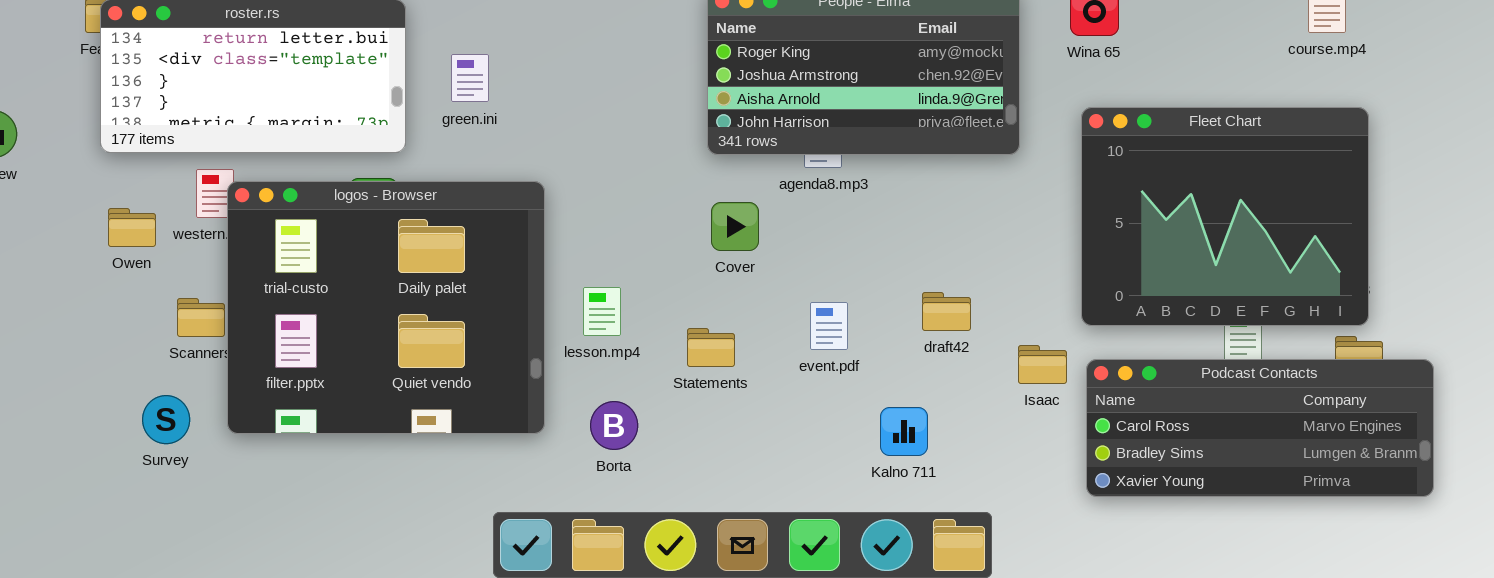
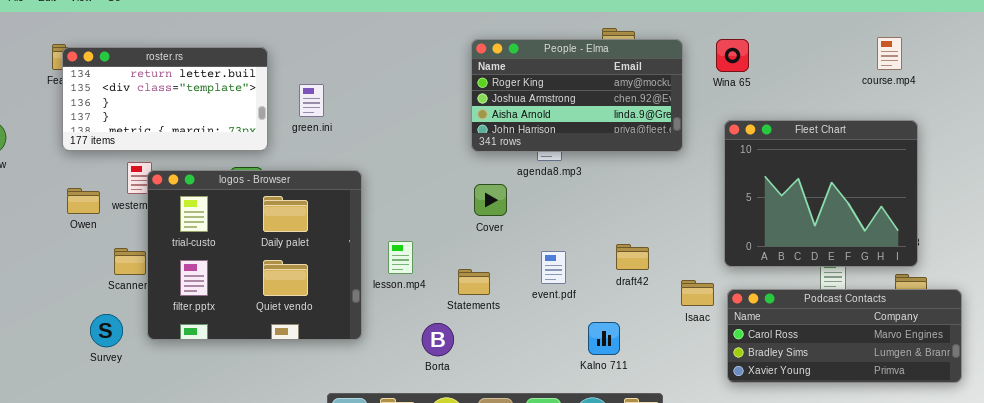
Borta: [590,401,638,450] -> [422,323,454,356], moved

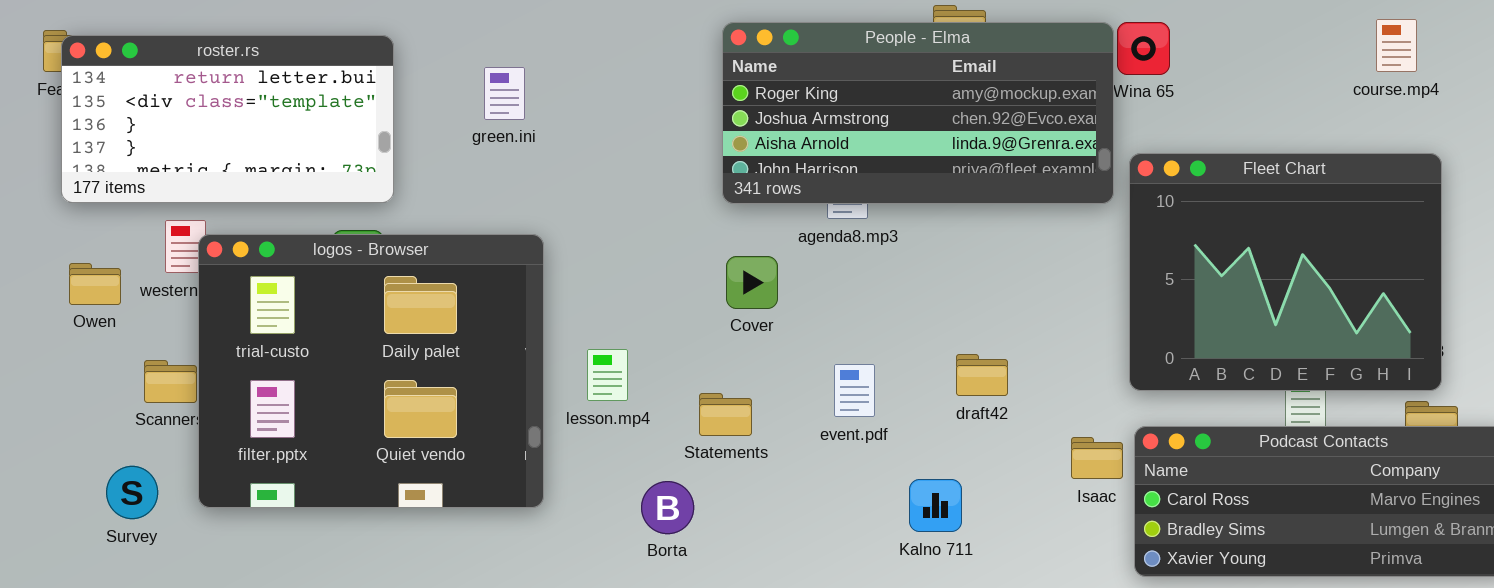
People - Elma: [471,39,683,152] -> [722,22,1114,204], resized
green.ini: [299,84,324,117] -> [484,67,525,120], moved
Isaac: [681,280,714,306] -> [1071,437,1123,479], moved

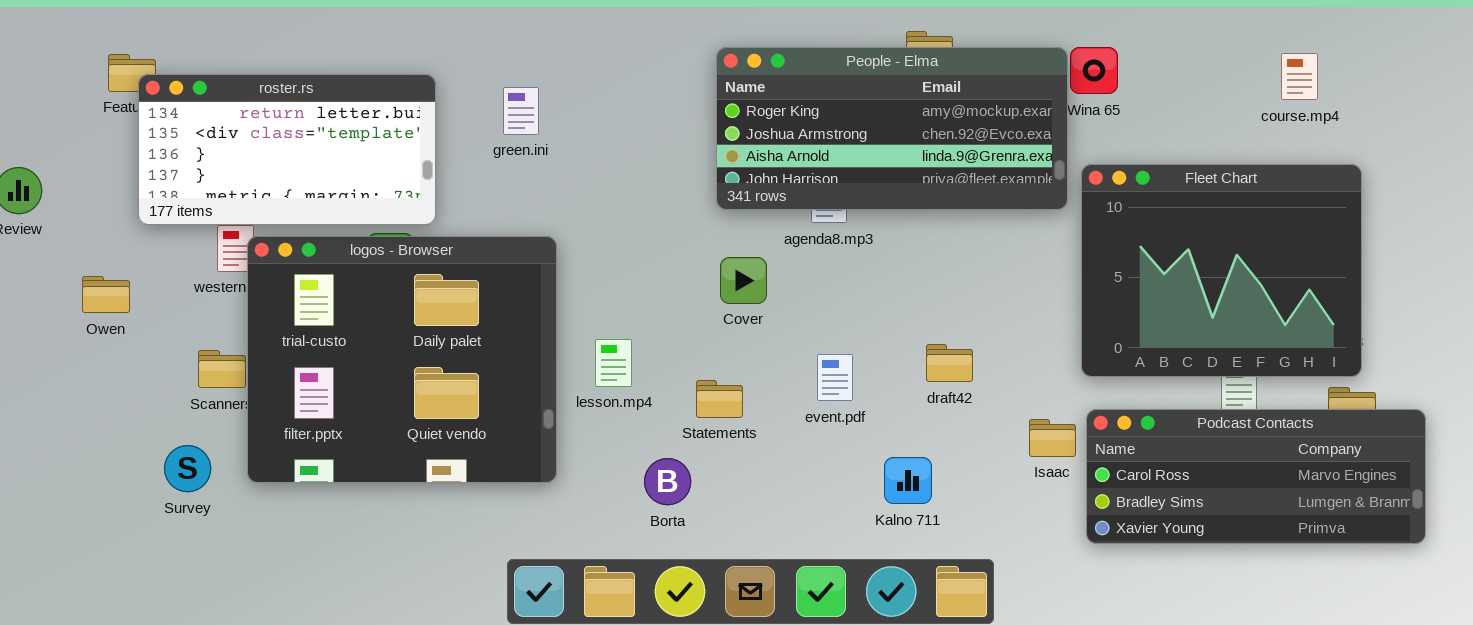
course.mp4: [1376,19,1417,72] -> [1281,53,1318,100], moved
roster.rs: [61,35,394,203] -> [138,74,436,225], moved
Owen: [69,263,121,305] -> [82,276,130,313], moved

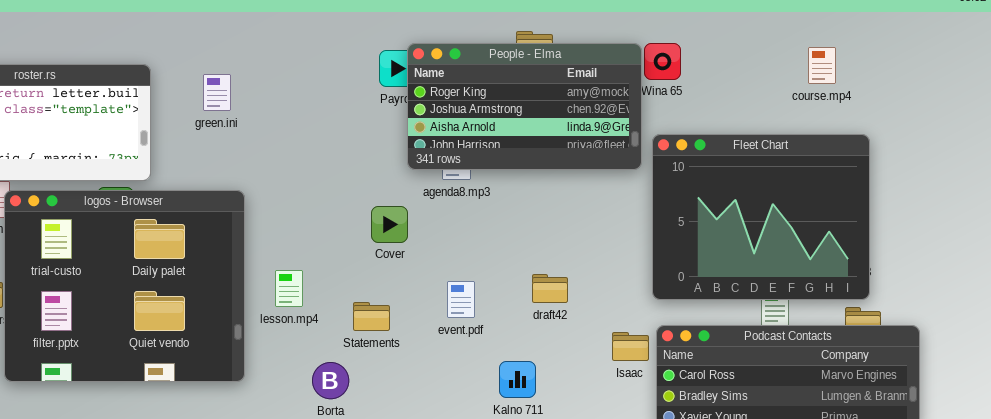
People - Elma: [716,47,1068,210] -> [407,43,642,170], resized

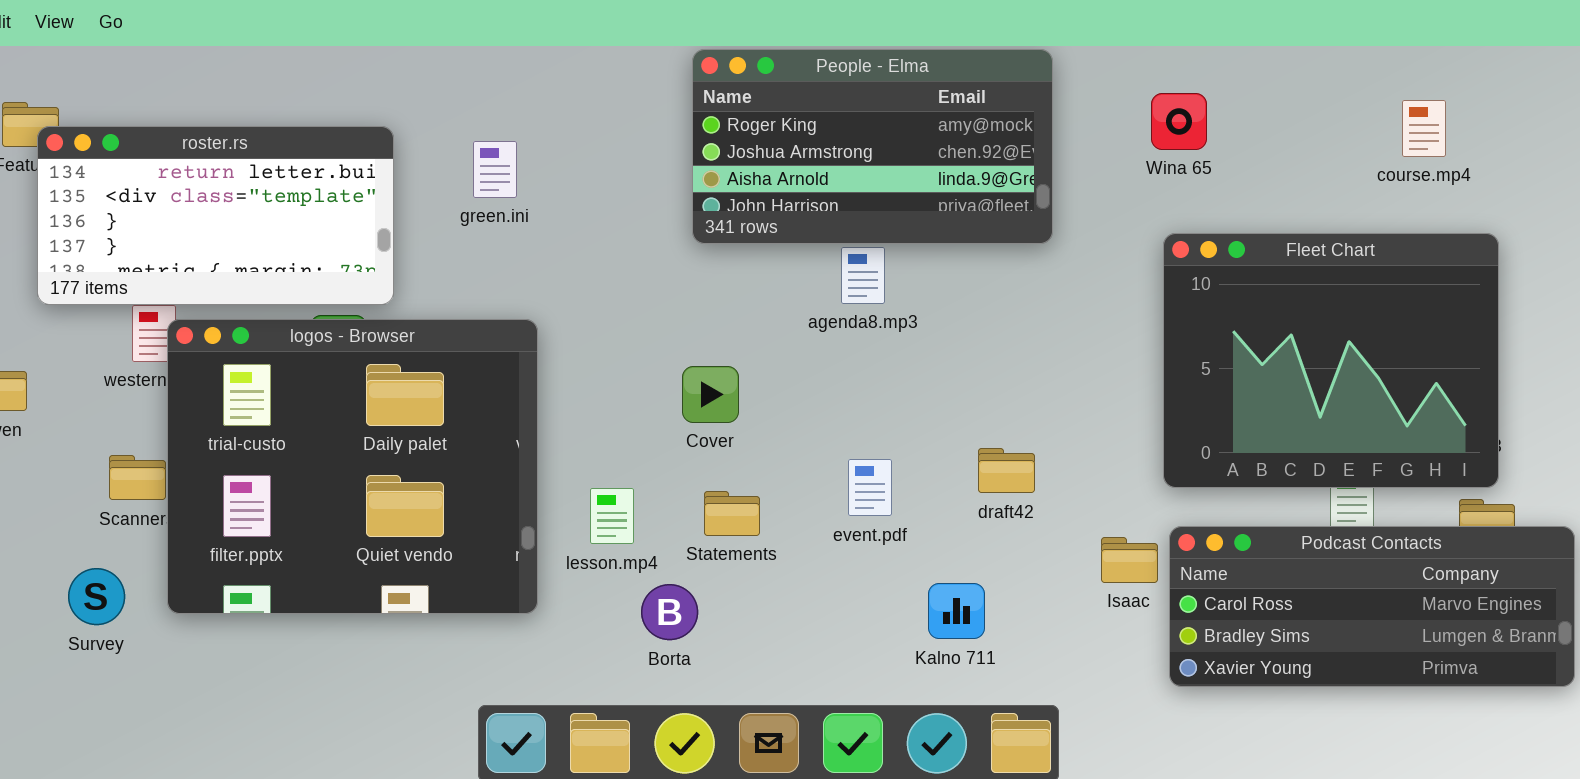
People - Elma: [407,43,642,170] -> [692,49,1053,244], moved
Cover: [371,206,408,243] -> [682,366,739,423], moved
lesson.mp4: [275,270,303,307] -> [590,488,634,544], moved

